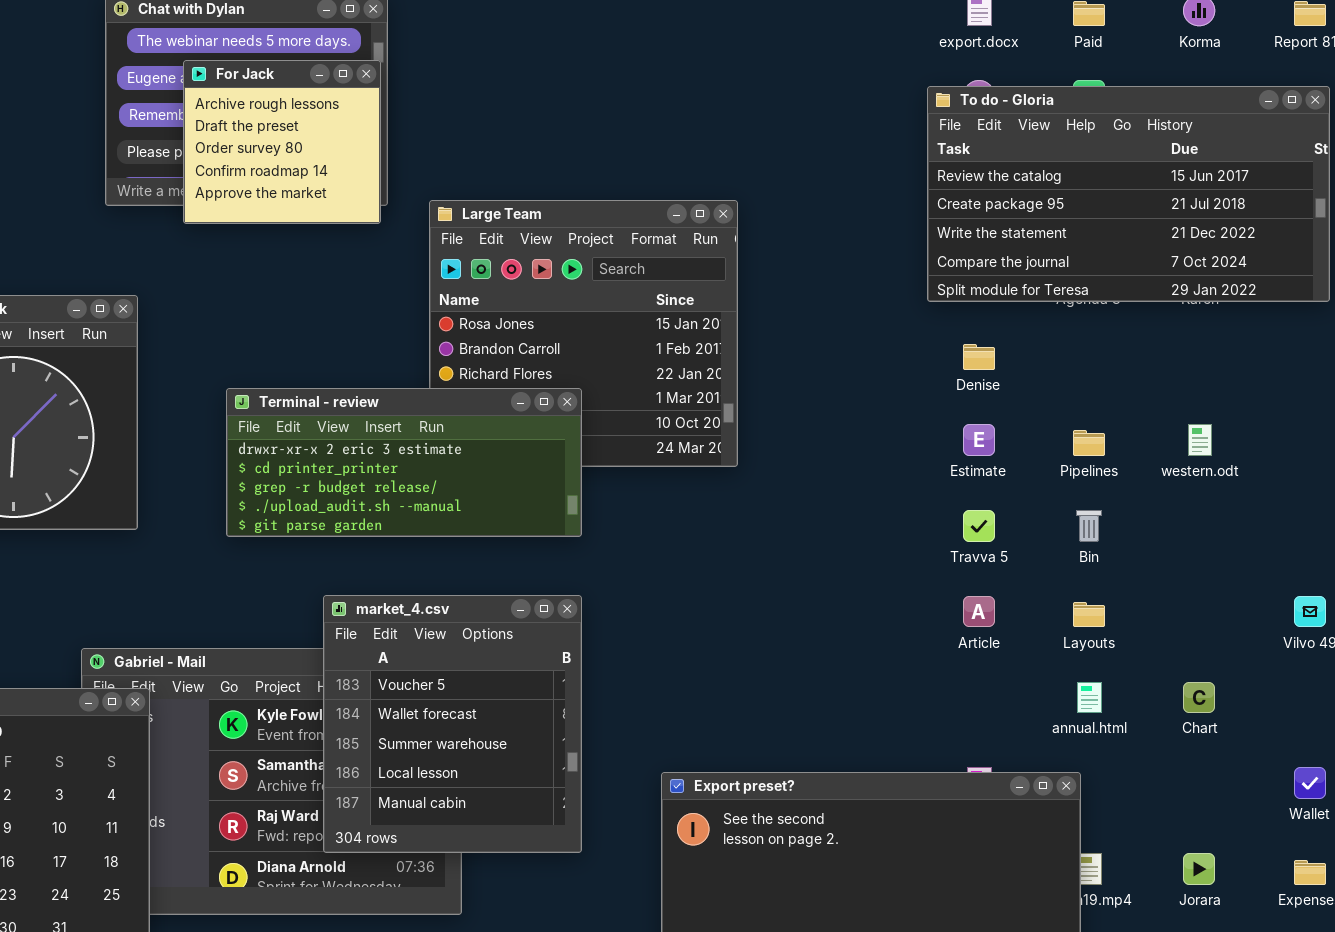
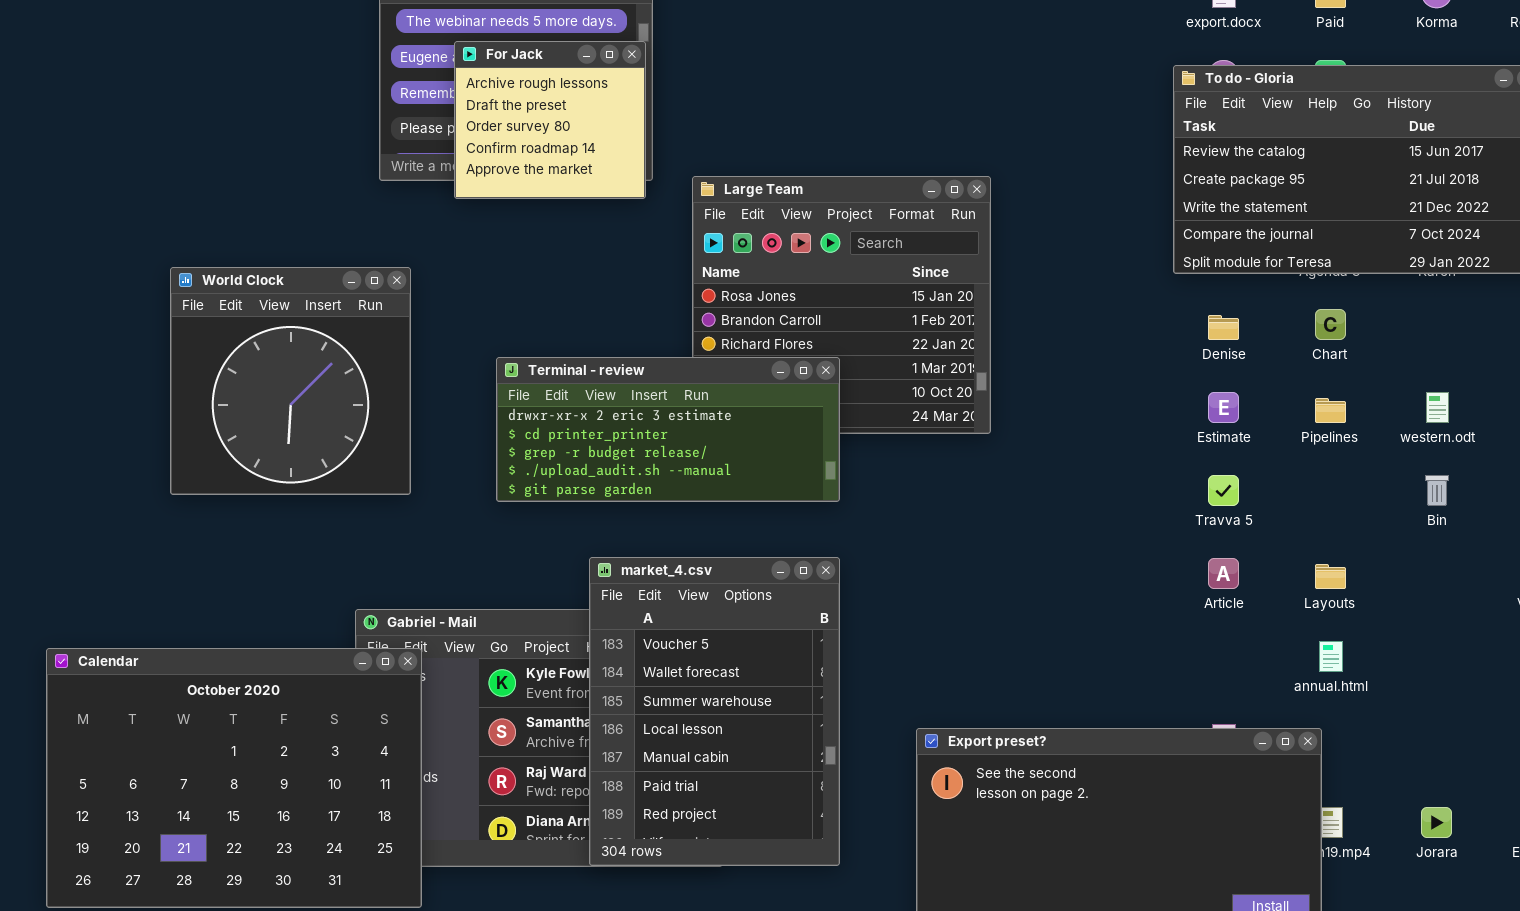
Bin: [1076,510,1102,542] -> [1425,475,1449,506], moved
market_4.csv: [323,595,582,853] -> [589,557,840,866], resized
Chart: [1183,682,1215,713] -> [1315,309,1346,340], moved

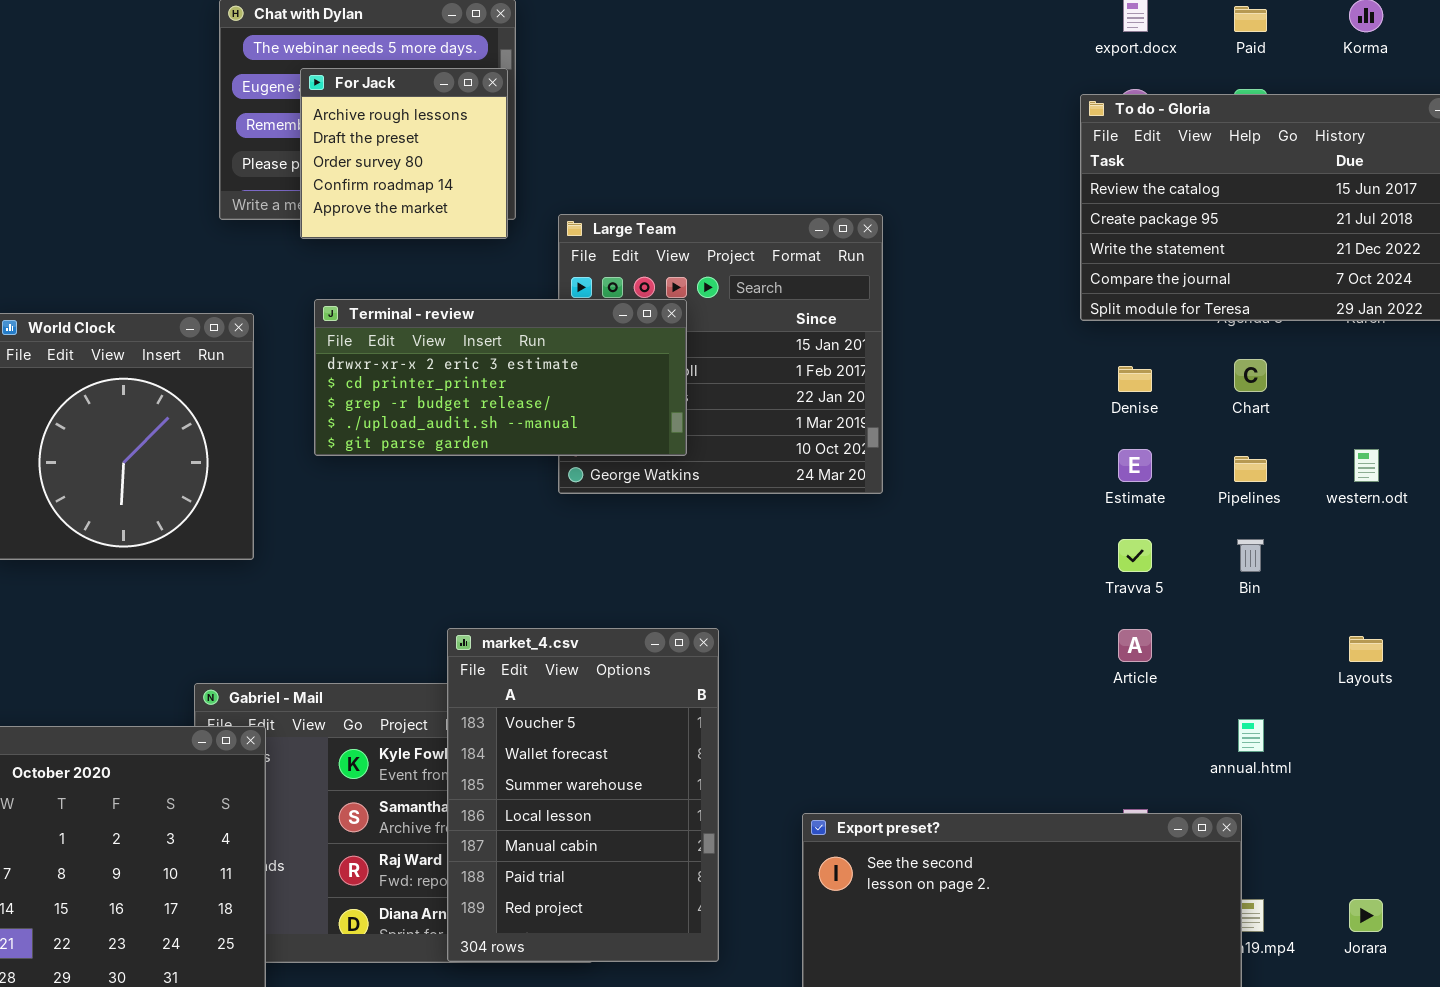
Terminal - review: [496,357,840,502] -> [314,299,687,456], moved
Bin: [1425,475,1449,506] -> [1237,539,1264,572], moved
Layouts: [1315,564,1346,589] -> [1349,636,1383,662], moved

